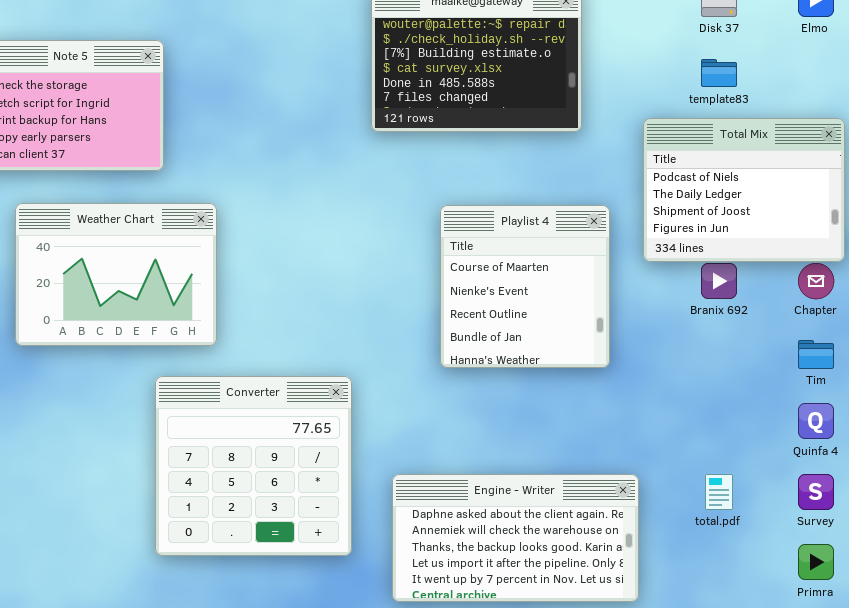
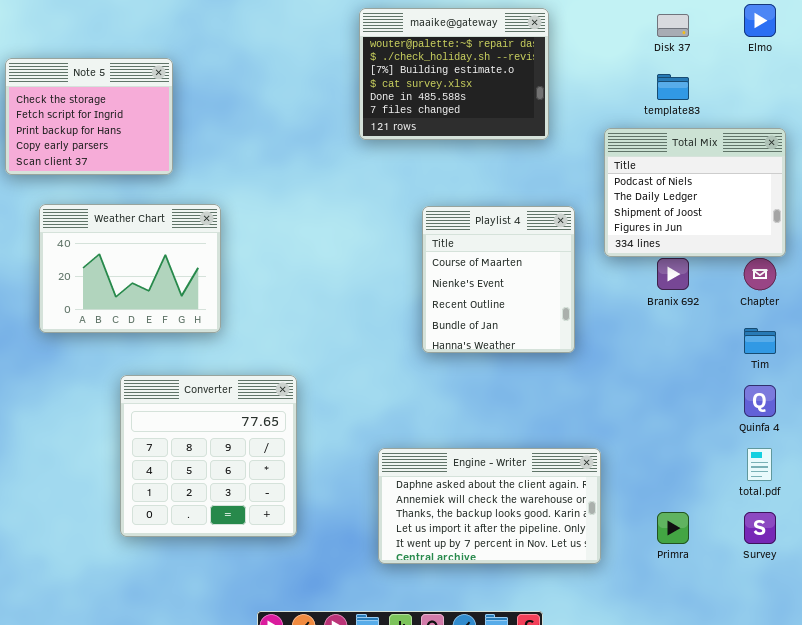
Converter: [155,376,352,556] -> [120,375,297,537], moved
total.pdf: [705,474,733,510] -> [747,448,772,481], moved
Survey: [798,474,834,510] -> [744,512,776,544], moved
Primra: [798,544,834,580] -> [657,512,689,544], moved

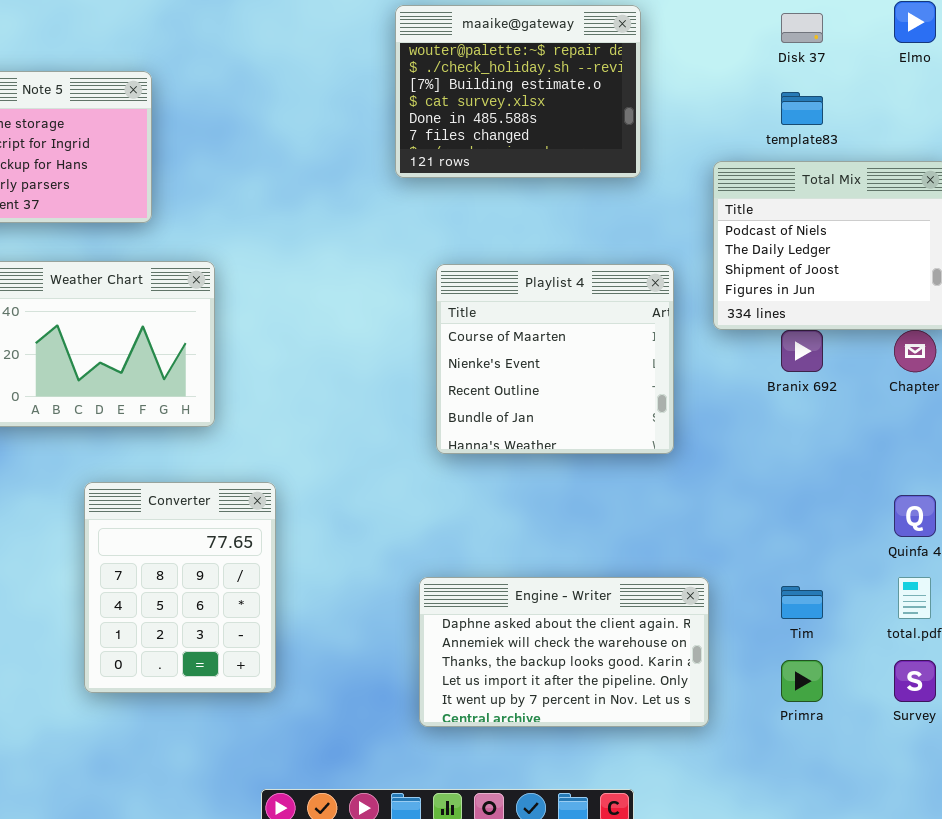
Playlist 4: [422,206,575,353] -> [436,264,674,454], resized
Tim: [744,328,776,354] -> [781,586,823,619], moved
Converter: [120,375,297,537] -> [84,482,276,693], resized

